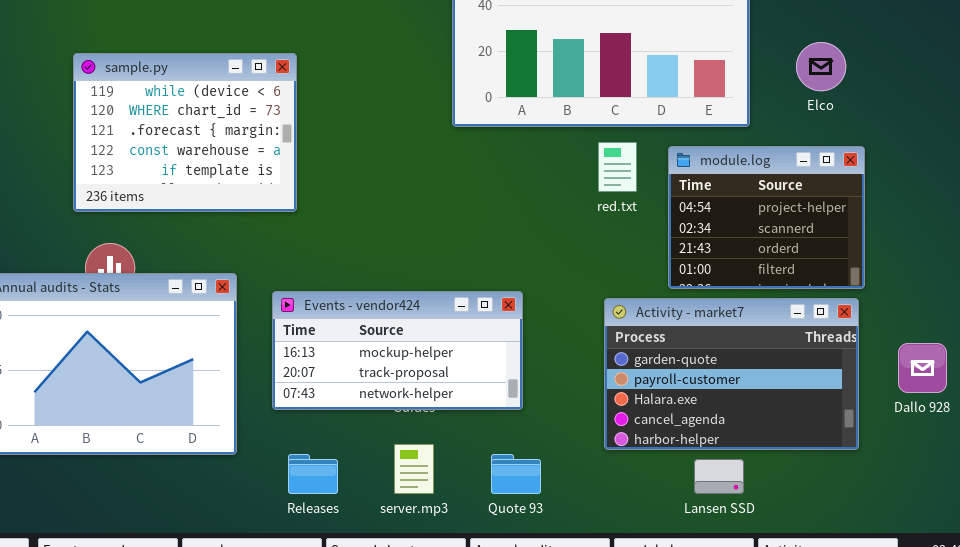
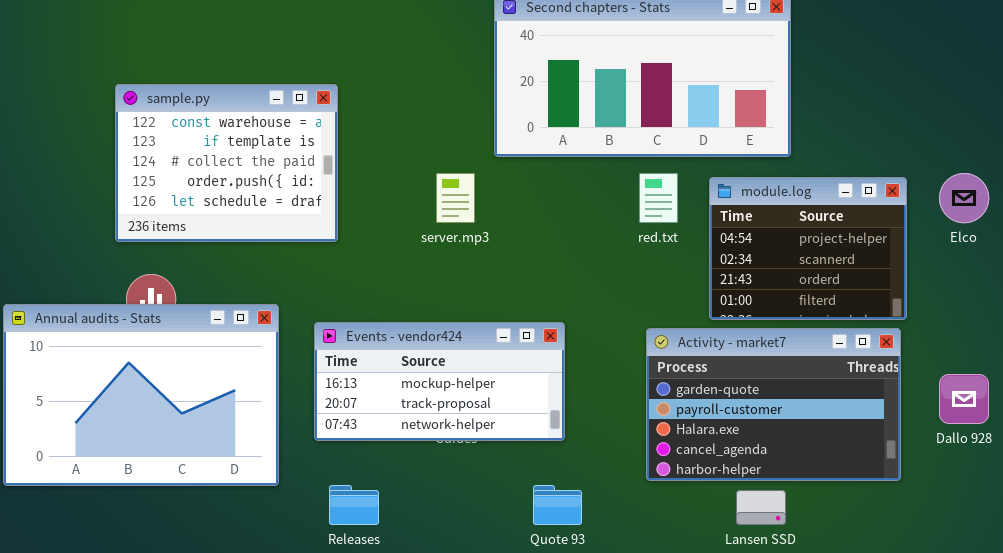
Elco: [796,42,846,91] -> [939,173,989,223], moved
sample.py: [73,53,297,212] -> [115,84,338,242], scrolled down 3 rows
server.mp3: [394,444,434,494] -> [436,173,475,223], moved

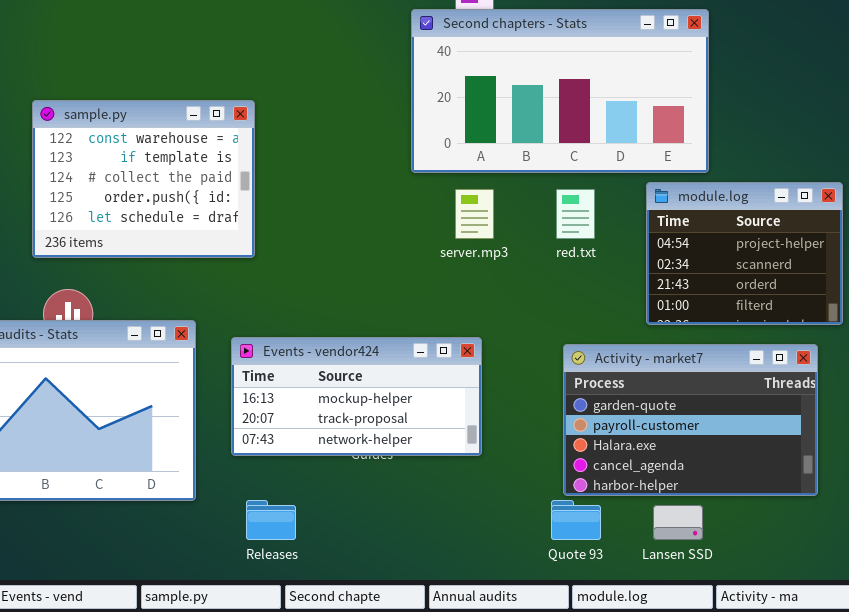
server.mp3: [436,173,475,223] -> [455,189,494,239], moved
module.log: [709,177,907,320] -> [646,182,843,325], moved
Quote 93: [533,485,582,525] -> [551,500,601,540], moved

